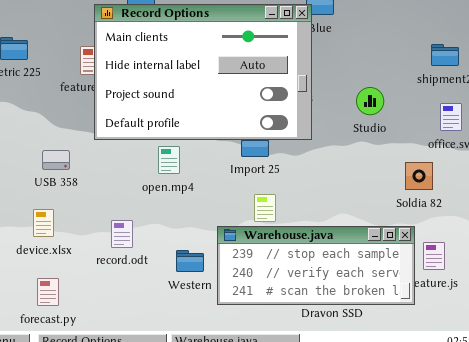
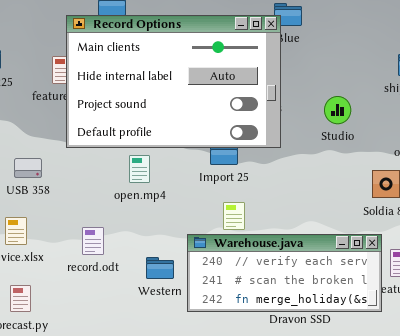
Warehouse.java: [217,226,415,305] -> [187,234,382,312], scrolled down 1 row

